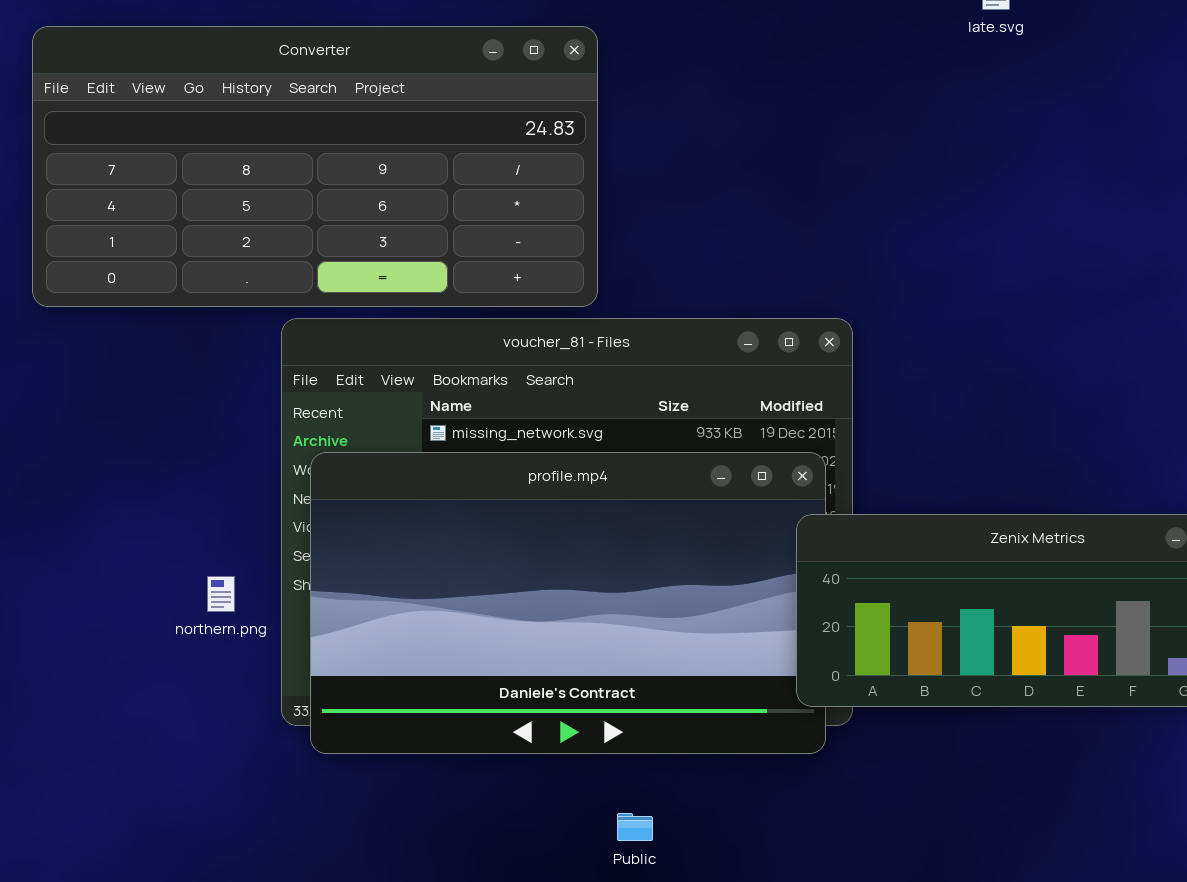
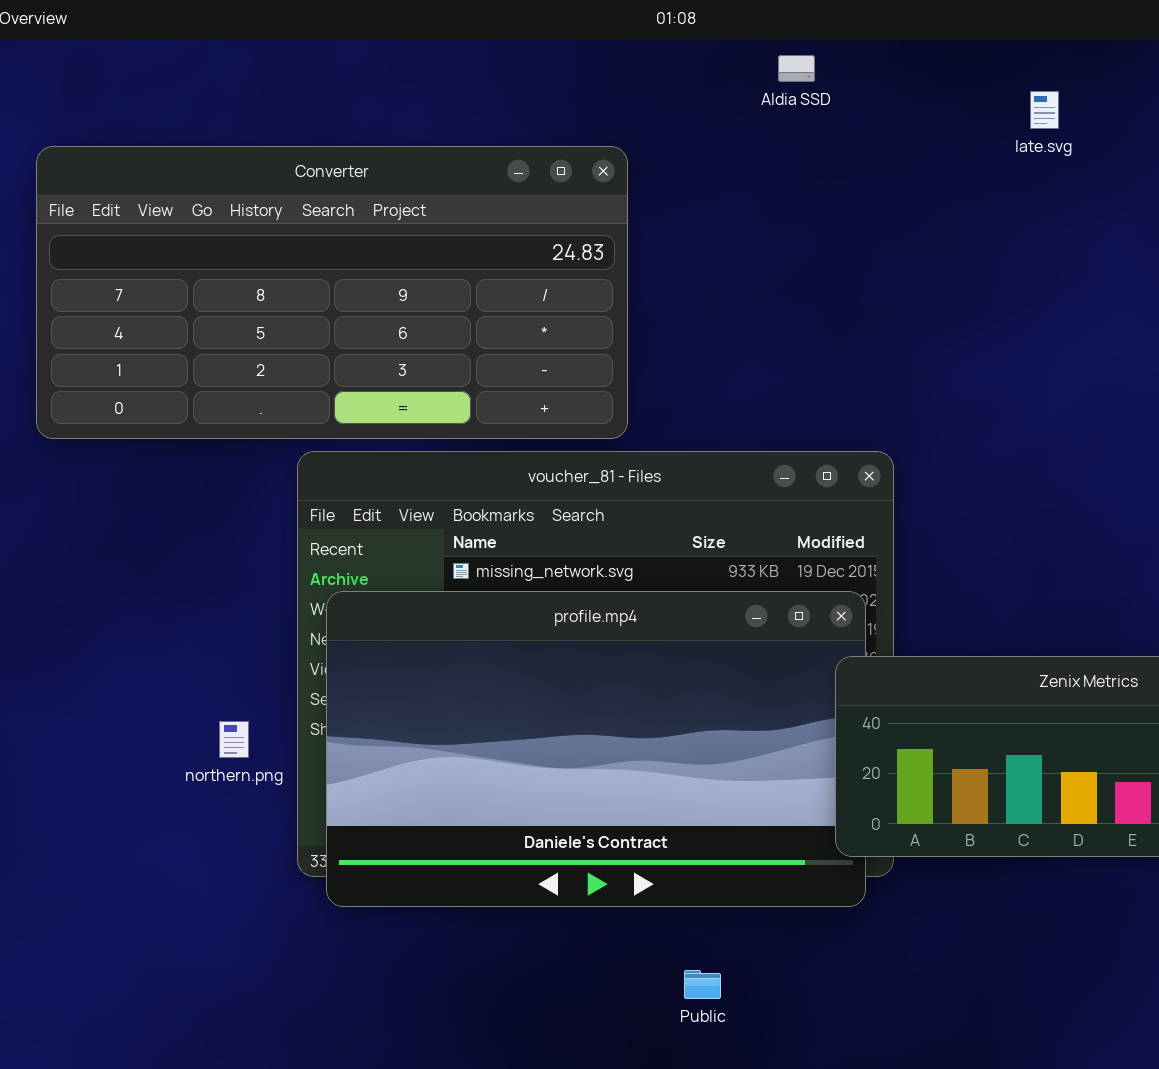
Public: [617,813,653,841] -> [684,970,721,999], moved

